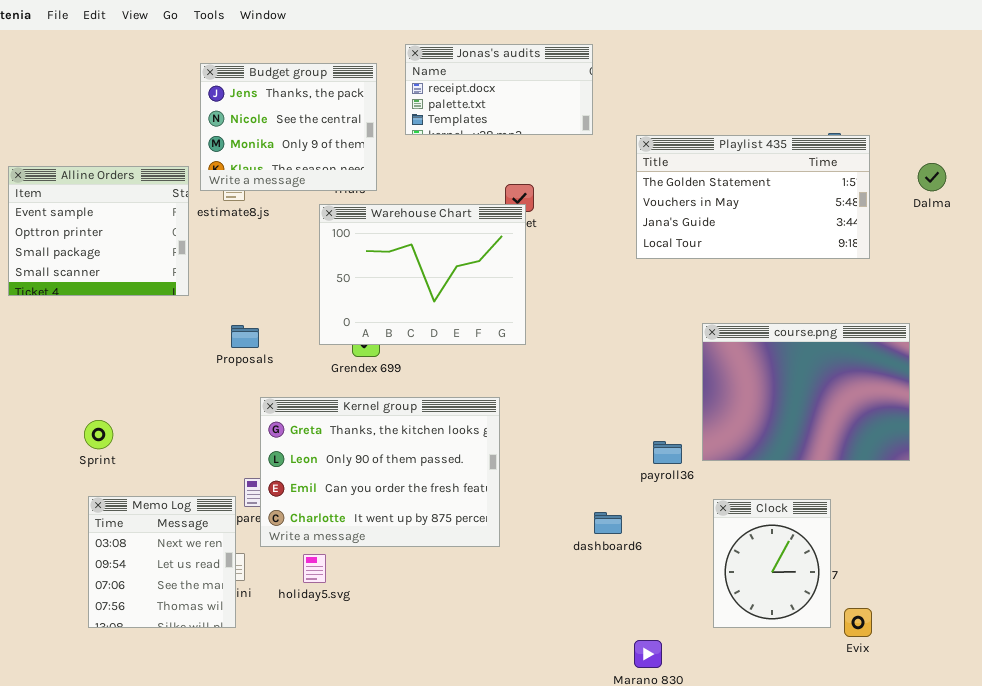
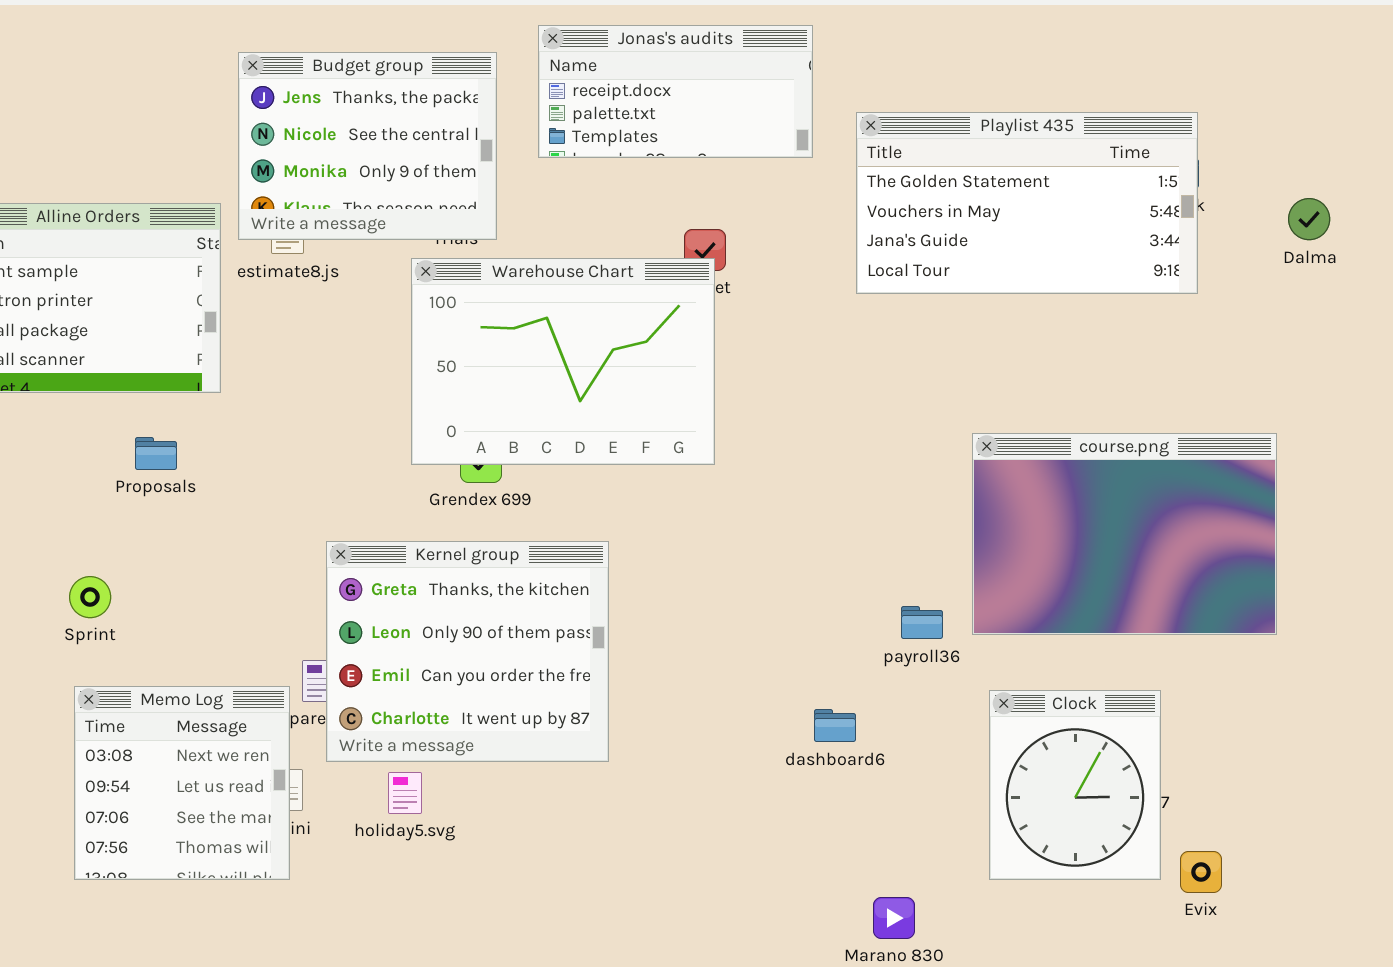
Playlist 435: [636,135,870,259] -> [856,112,1198,294], moved
Proposals: [231,325,259,348] -> [135,437,177,470], moved
Kernel group: [260,397,500,547] -> [326,541,609,762], resized

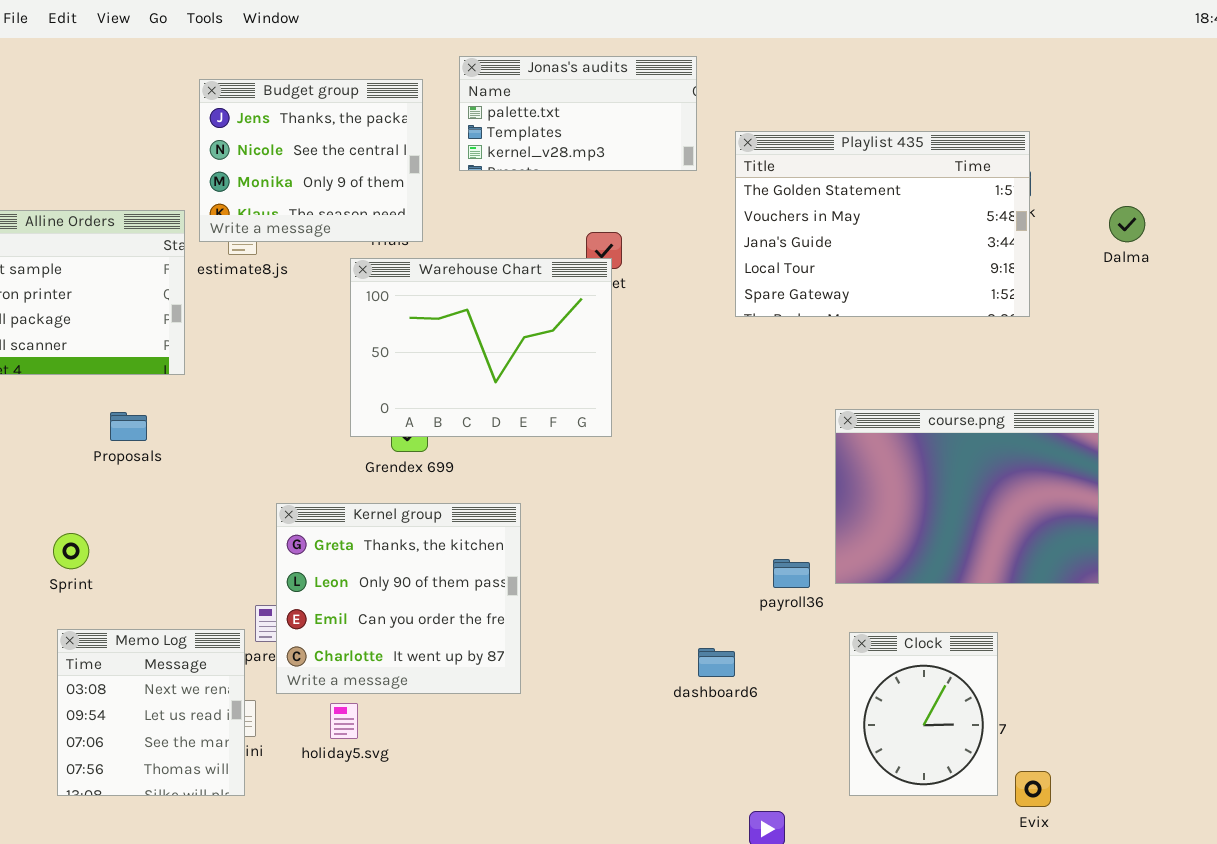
Jonas's audits: [538,25,813,158] -> [459,56,697,171], scrolled down 1 row
Playlist 435: [856,112,1198,294] -> [735,131,1030,317], resized

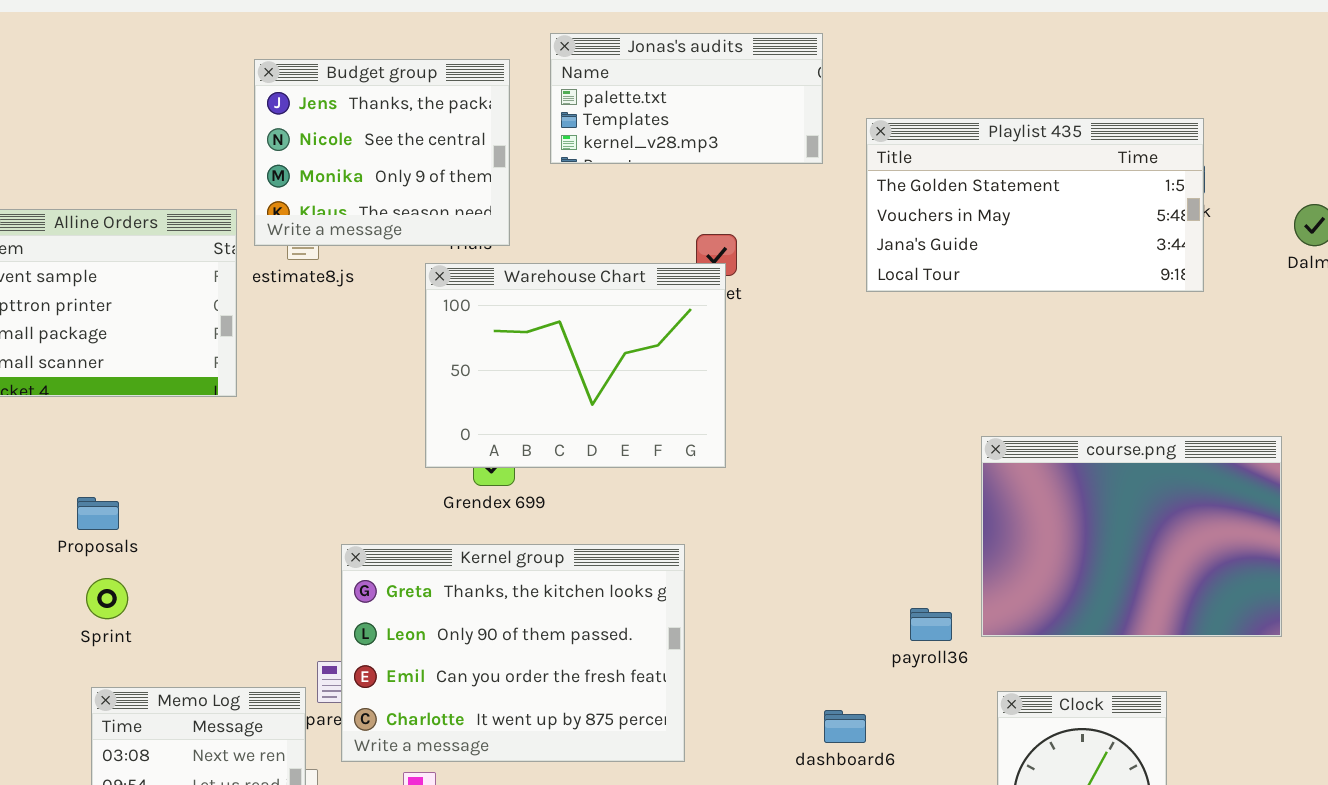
Playlist 435: [735,131,1030,317] -> [866,118,1204,292], resized
Proposals: [110,412,147,441] -> [77,497,119,530], moved
Kernel group: [276,503,521,694] -> [341,544,685,762], resized

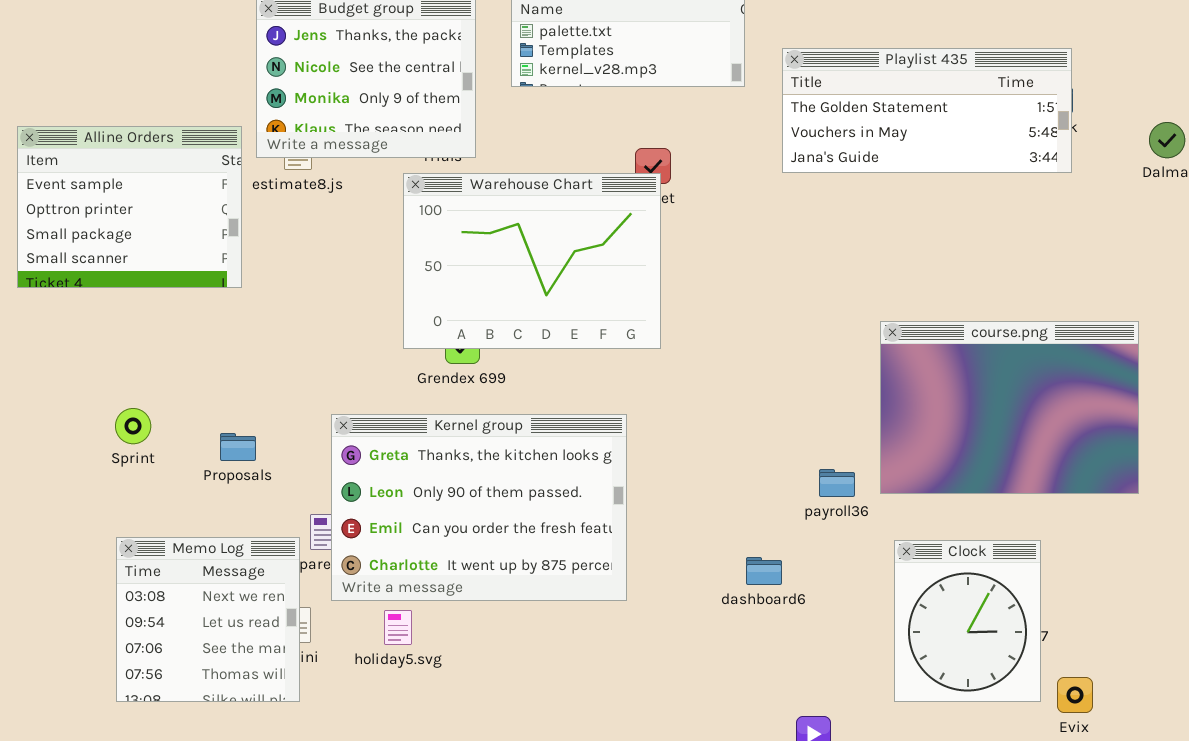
Playlist 435: [866,118,1204,292] -> [782,48,1072,173], resized
Proposals: [77,497,119,530] -> [220,433,256,461], moved
Sprint: [86,578,128,619] -> [115,408,151,444], moved

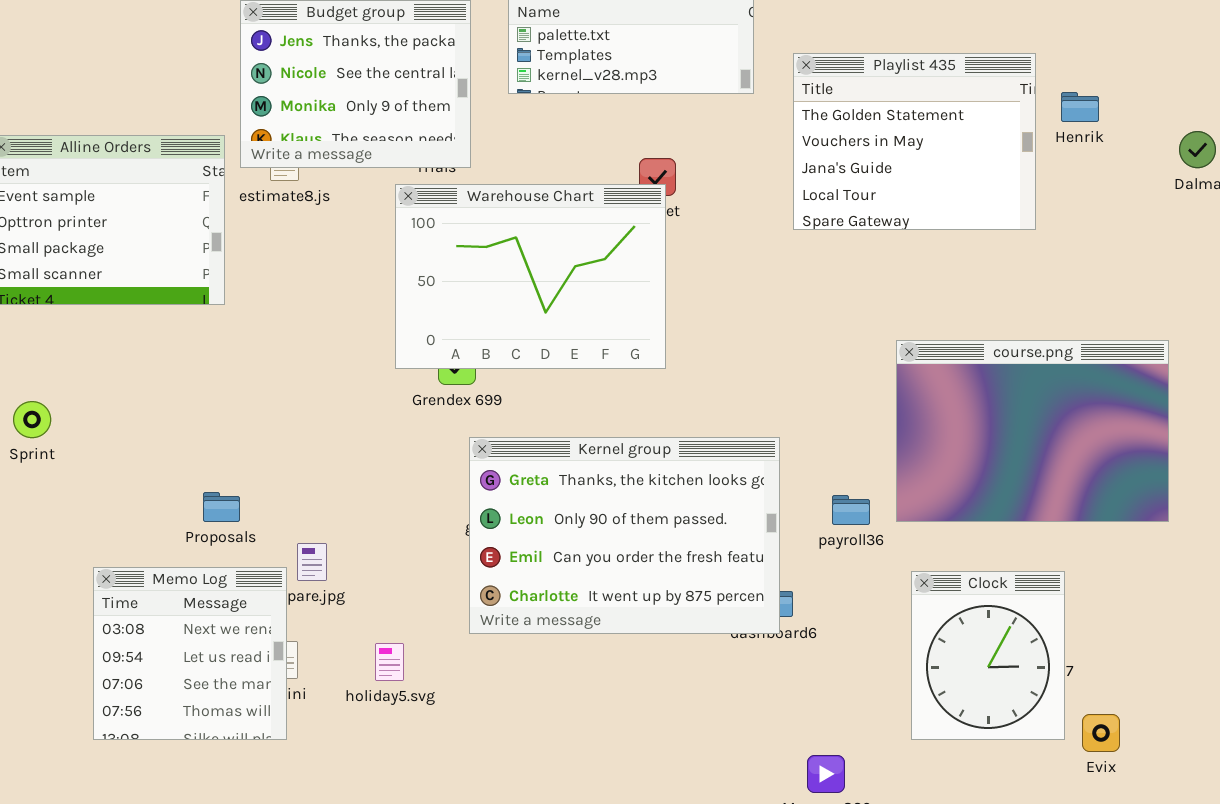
Playlist 435: [782,48,1072,173] -> [793,53,1036,230], resized
Sprint: [115,408,151,444] -> [13,401,51,438], moved
Kernel group: [331,414,627,601] -> [469,437,780,634], moved
Proposals: [220,433,256,461] -> [203,492,240,522], moved

